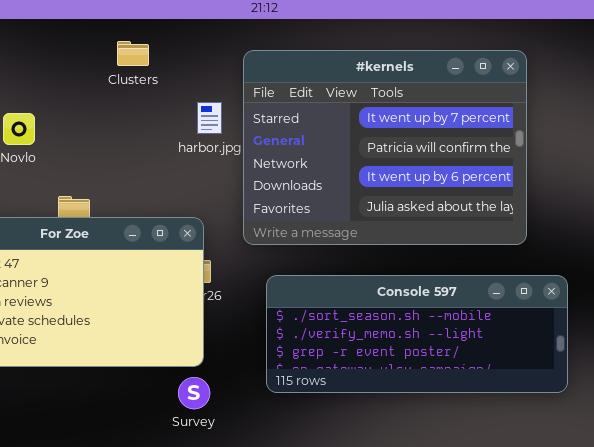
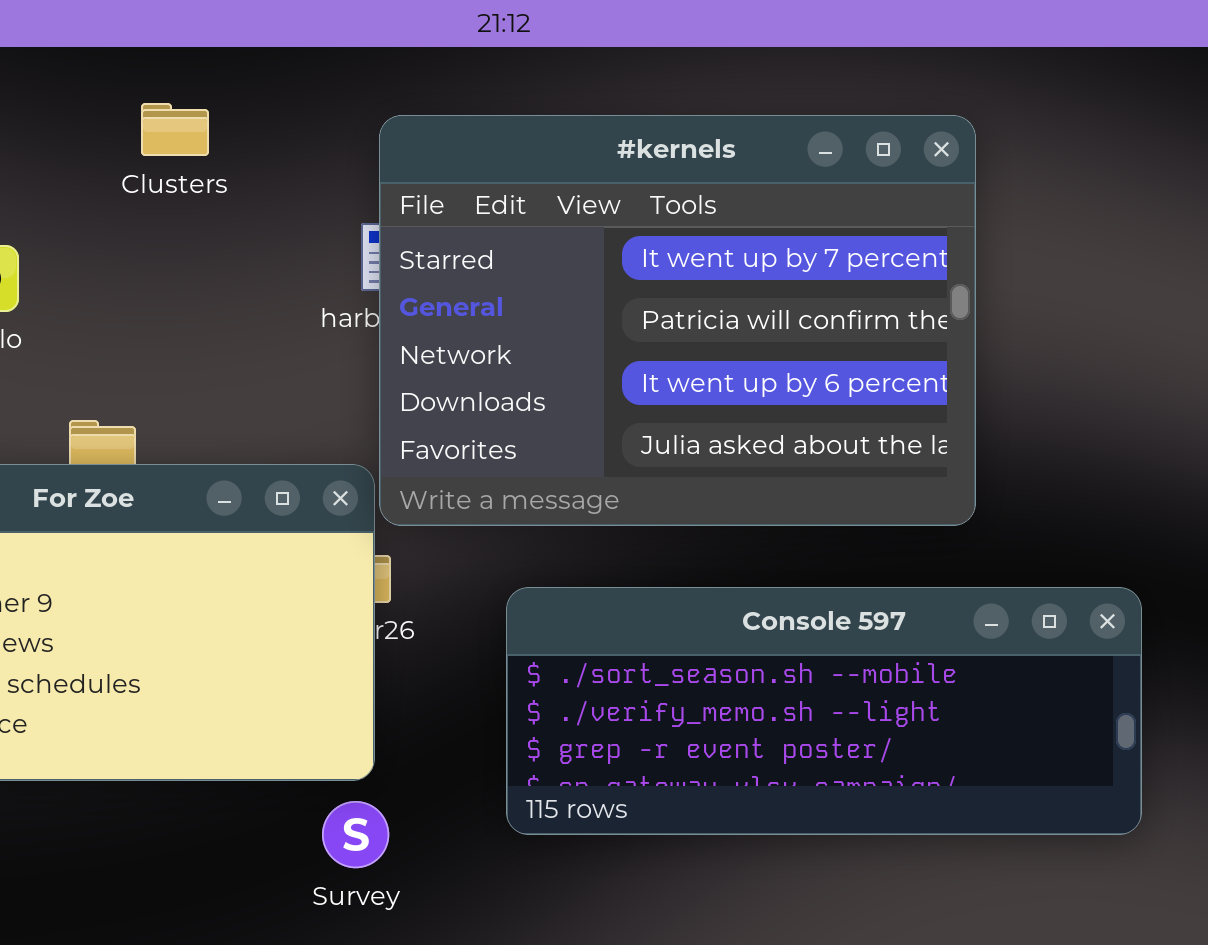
Clusters: [117,41,149,66] -> [141,103,209,156], moved
#kernels: [243,50,527,245] -> [379,115,976,526], moved

